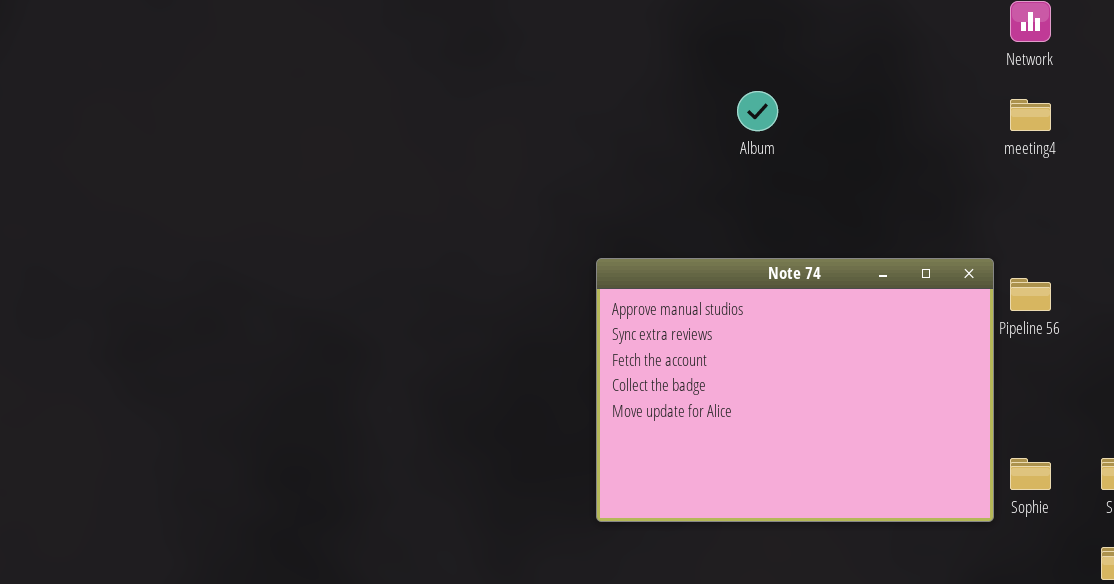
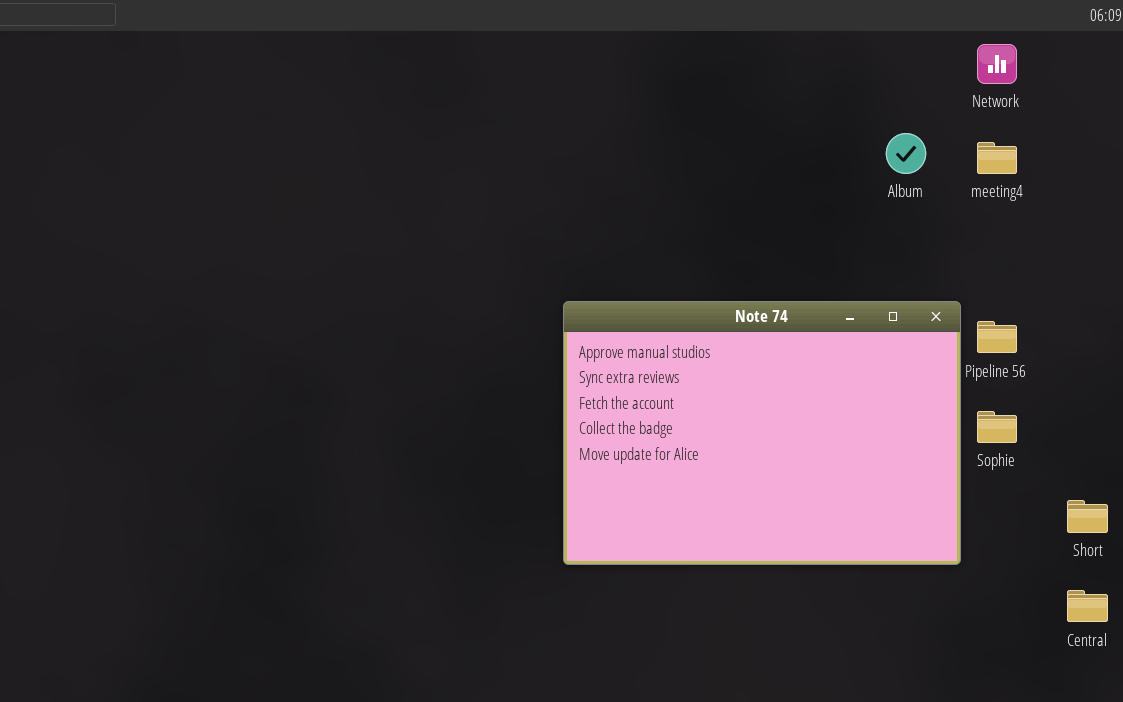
Album: [737,91,778,131] -> [886,133,926,174], moved
Sophie: [1010,458,1051,490] -> [977,411,1017,443], moved

